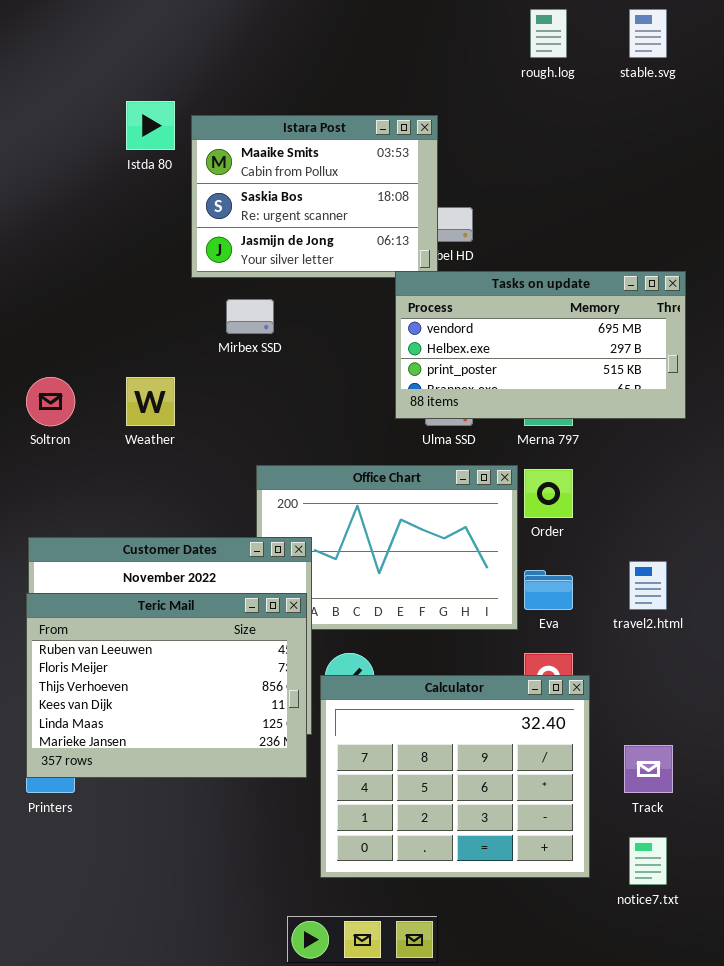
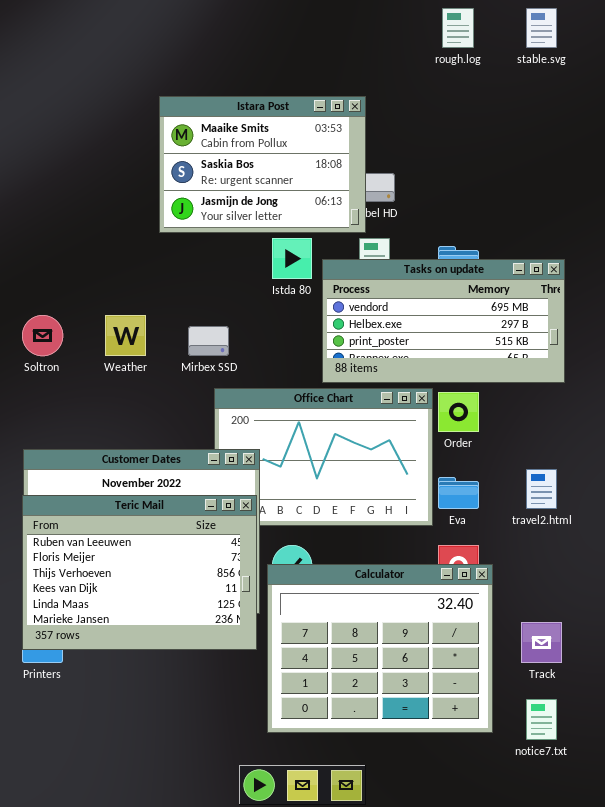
Istda 80: [126,101,175,150] -> [272,238,312,279], moved
Tasks on update: [395,271,686,419] -> [322,259,565,383], moved
Mirbex SSD: [226,299,274,334] -> [188,326,229,356], moved

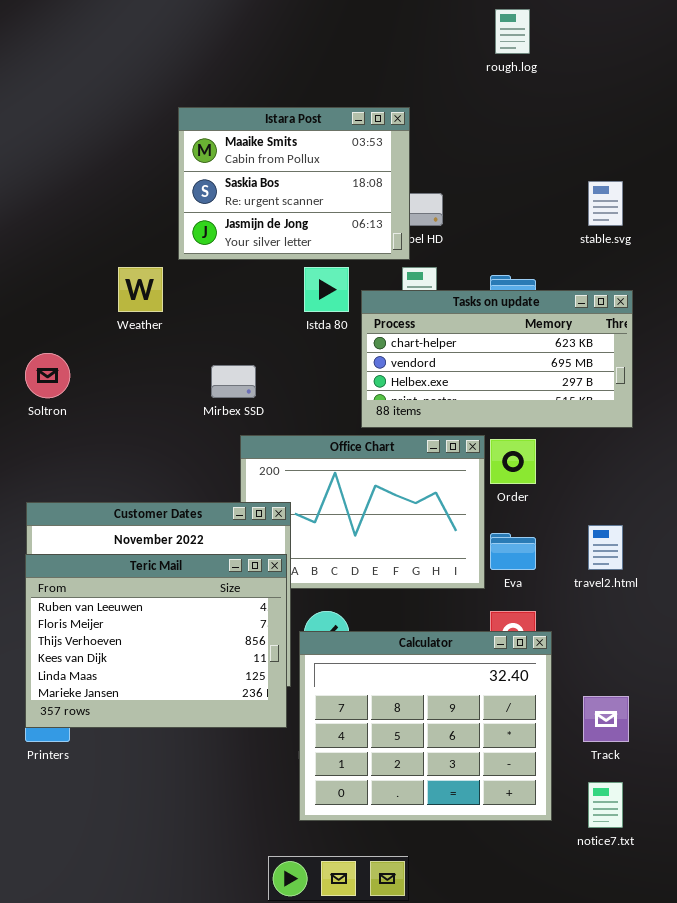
stable.svg: [526,8,557,48] -> [588,181,623,226], moved
Tasks on update: [322,259,565,383] -> [361,290,633,428], scrolled up 1 row
Weather: [105,315,146,356] -> [118,267,163,312], moved

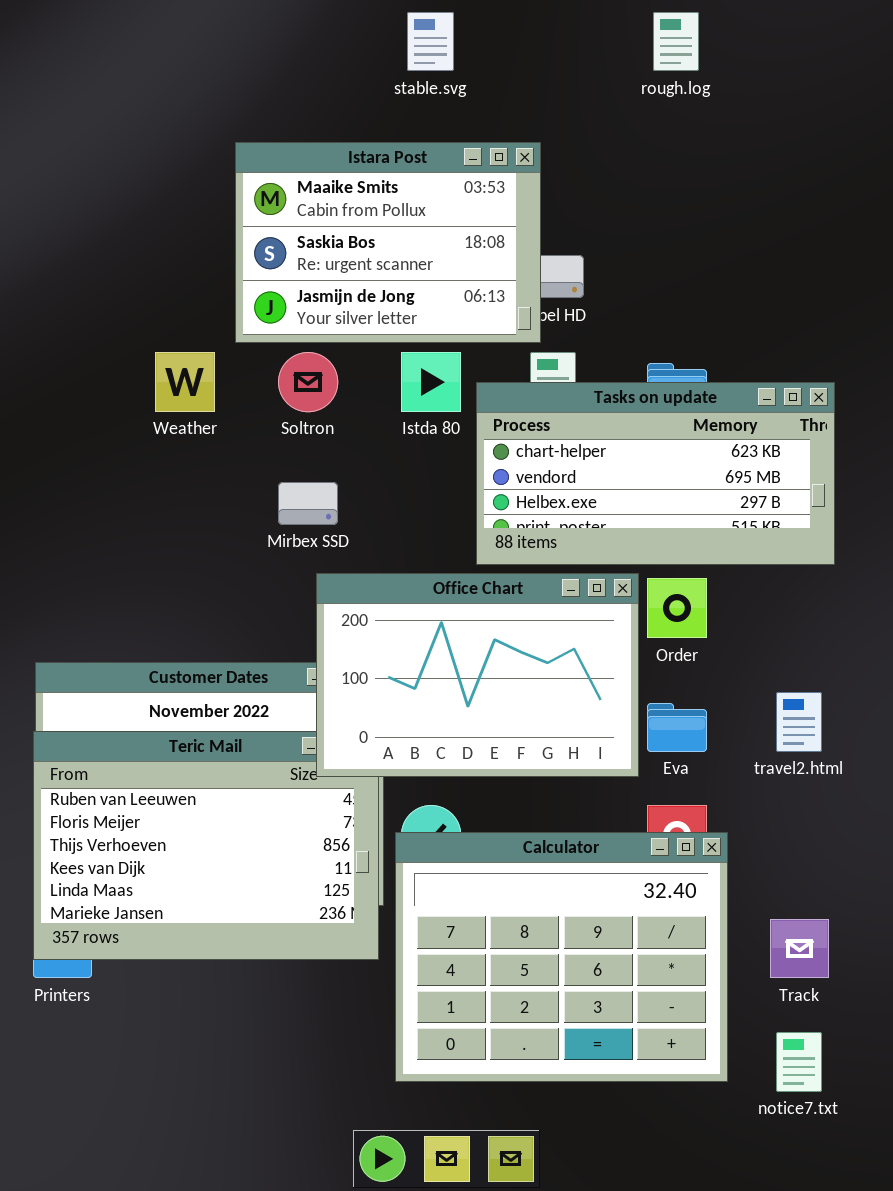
stable.svg: [588,181,623,226] -> [407,12,454,71], moved
Soltron: [25,353,70,398] -> [278,352,338,412], moved
Office Chart: [240,435,485,589] -> [316,573,639,777], raised

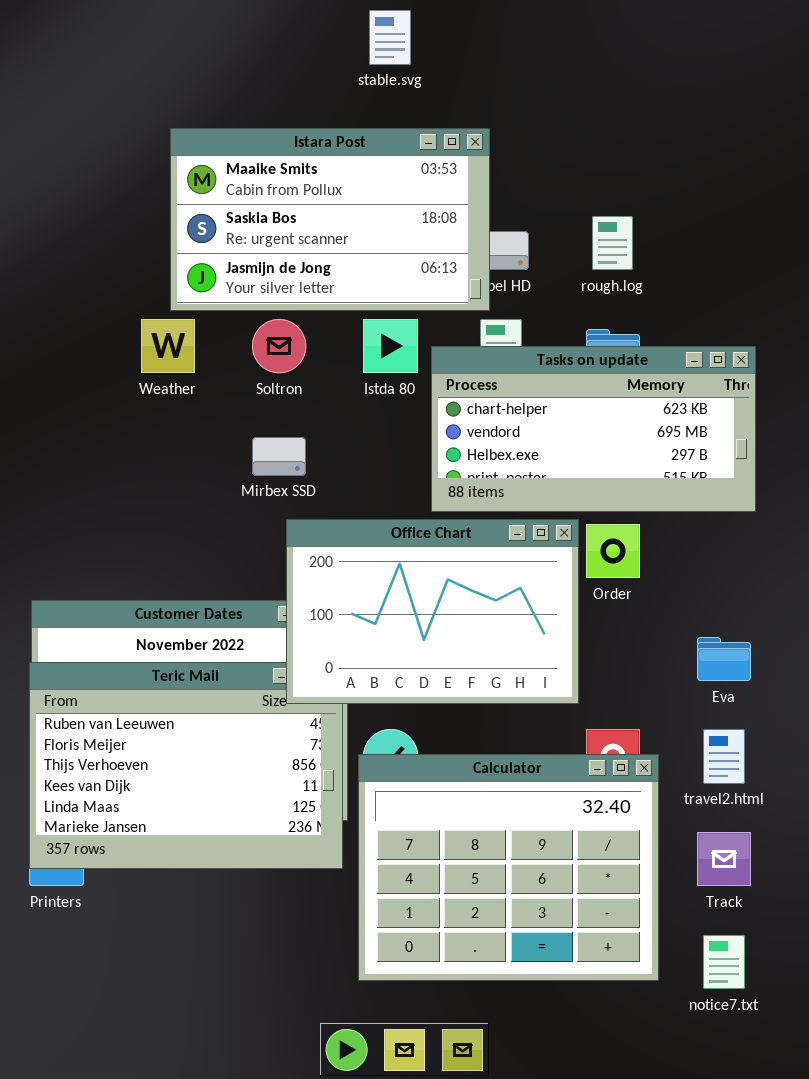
rough.log: [653,12,699,71] -> [592,216,633,270], moved
Istara Post: [235,142,541,343] -> [170,128,490,311], resized
travel2.html: [776,692,822,752] -> [703,729,745,784], moved
Eva: [647,703,707,752] -> [697,637,751,681], moved

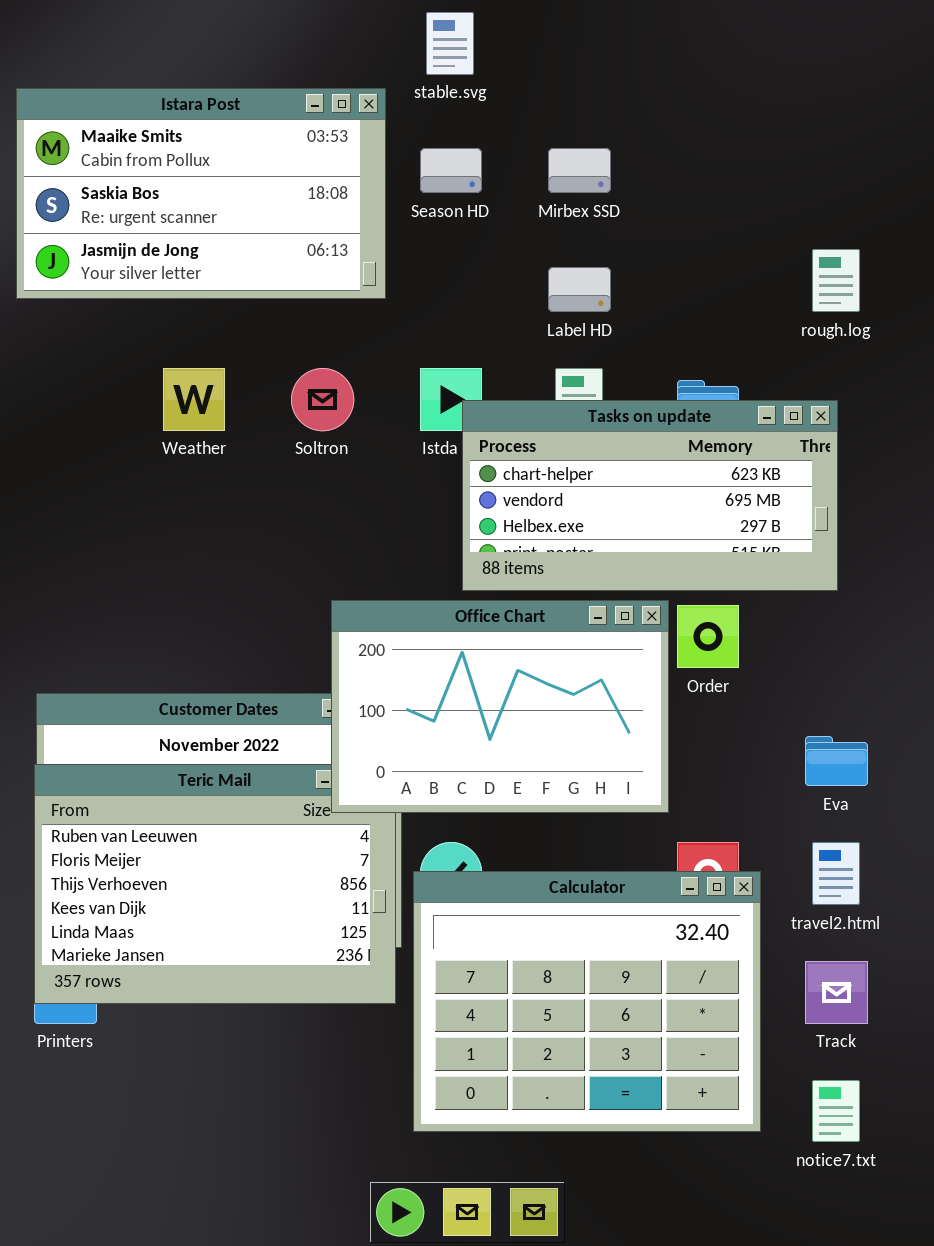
Istara Post: [170,128,490,311] -> [16,88,386,299], moved
rough.log: [592,216,633,270] -> [812,249,860,312], moved
Tasks on update: [431,346,756,512] -> [462,400,838,591], moved
Mirbex SSD: [252,437,306,476] -> [548,148,611,193], moved

